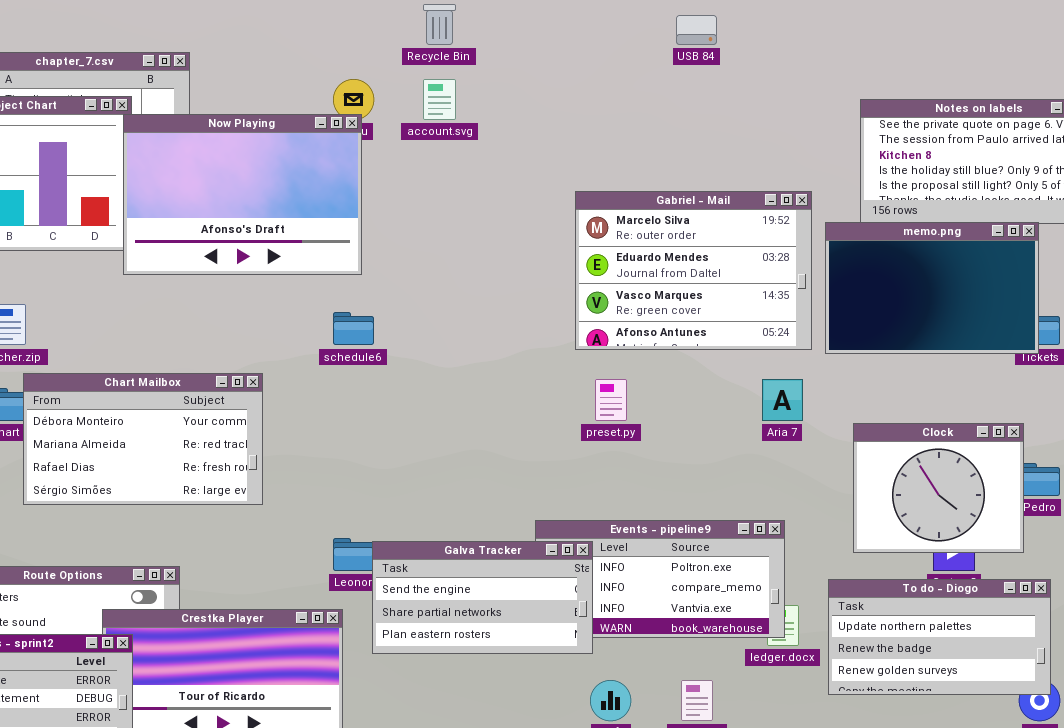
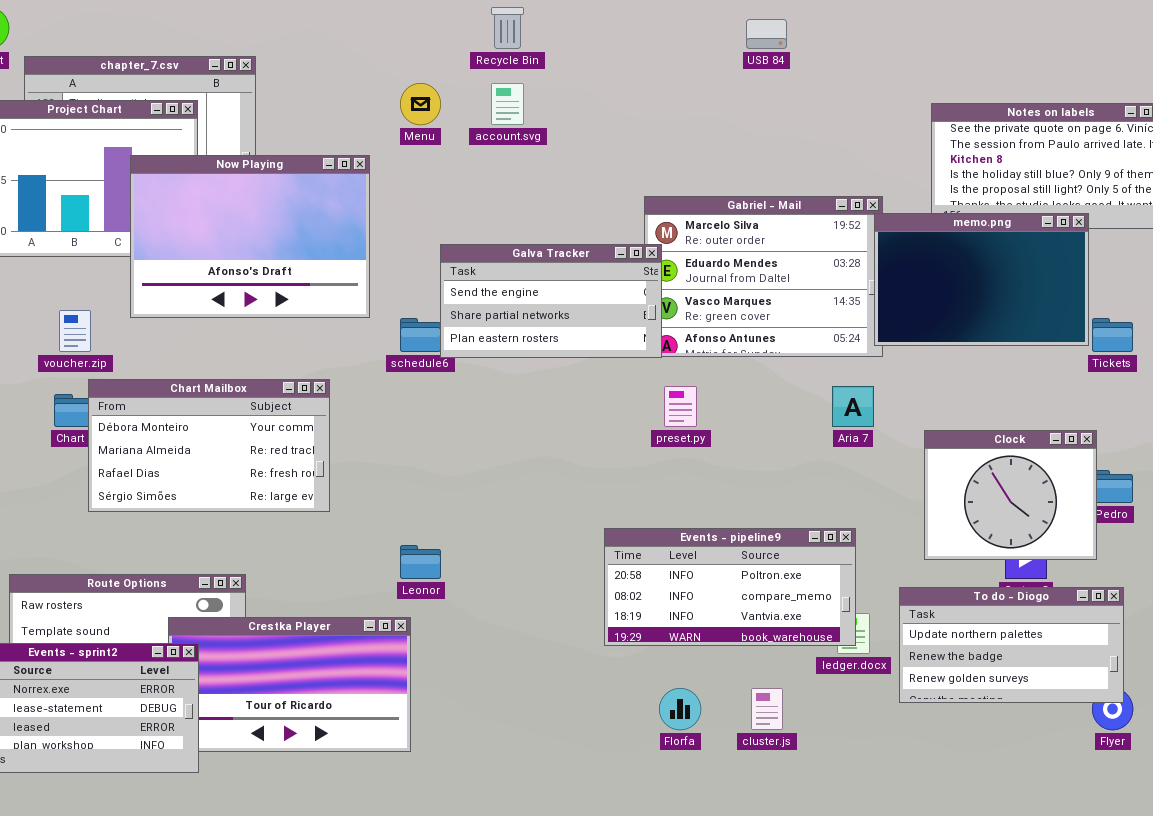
Now Playing: [123,114,362,275] -> [130,155,370,318], moved
memo.png: [825,222,1039,354] -> [874,213,1089,346], moved
Galva Tracker: [372,541,593,654] -> [440,244,662,358], moved

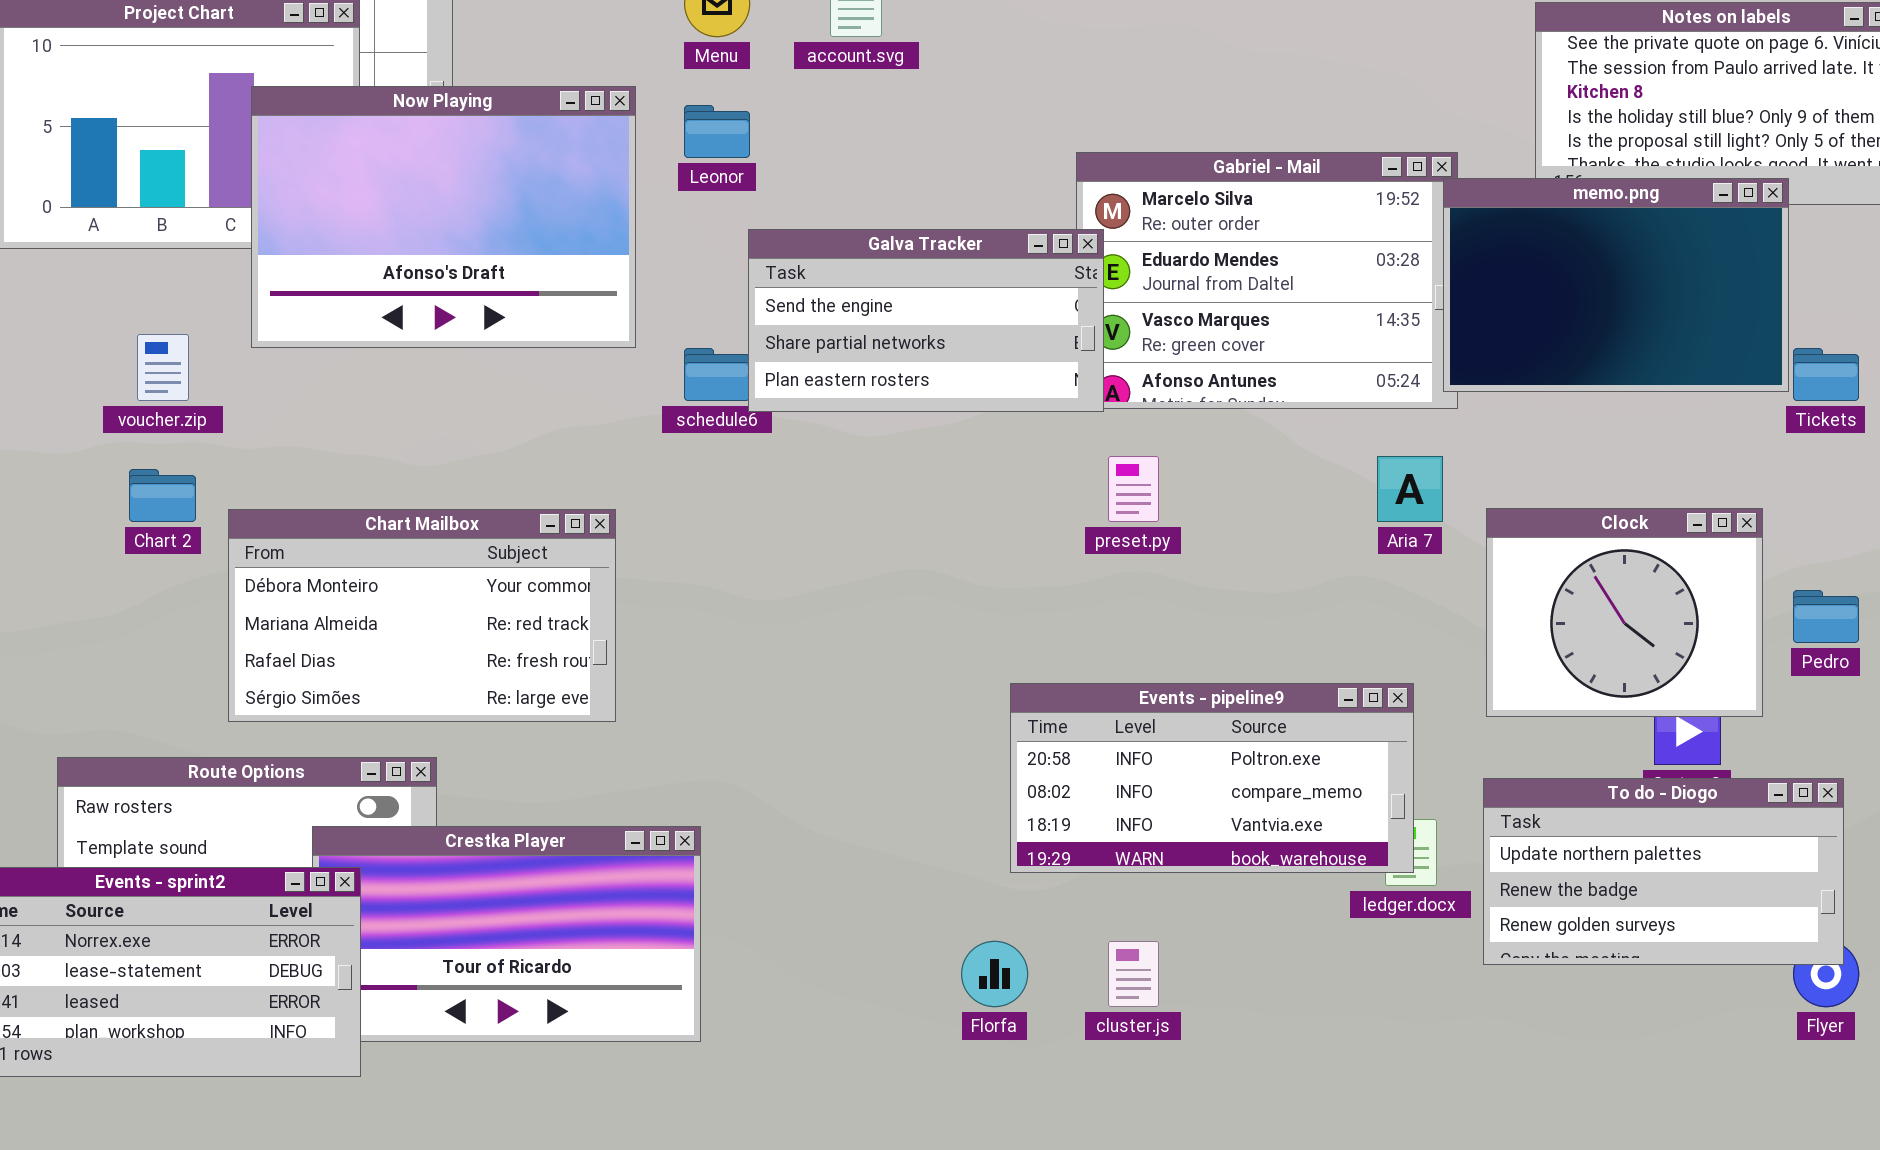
Chart Mailbox: [88,379,330,512] -> [228,509,616,722], moved
Clock: [924,430,1097,560] -> [1486,508,1763,717], moved
Leonor: [400,545,441,579] -> [684,105,750,158], moved
Florfa: [659,688,701,730] -> [961,941,1028,1007], moved
cluster.js: [751,688,783,730] -> [1108,941,1159,1007], moved

